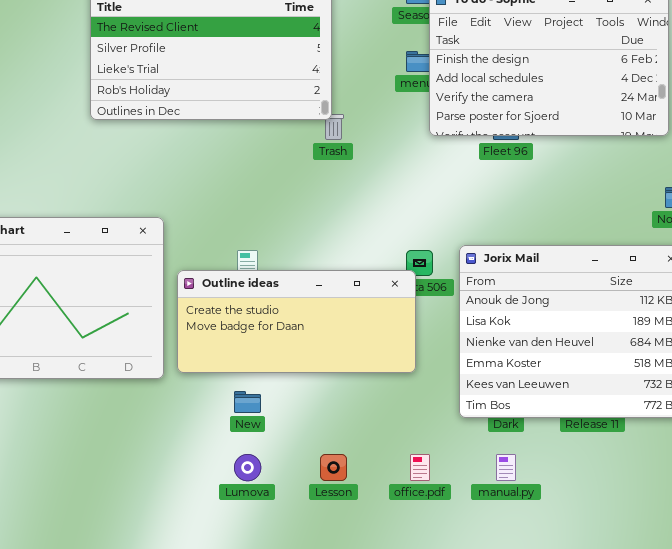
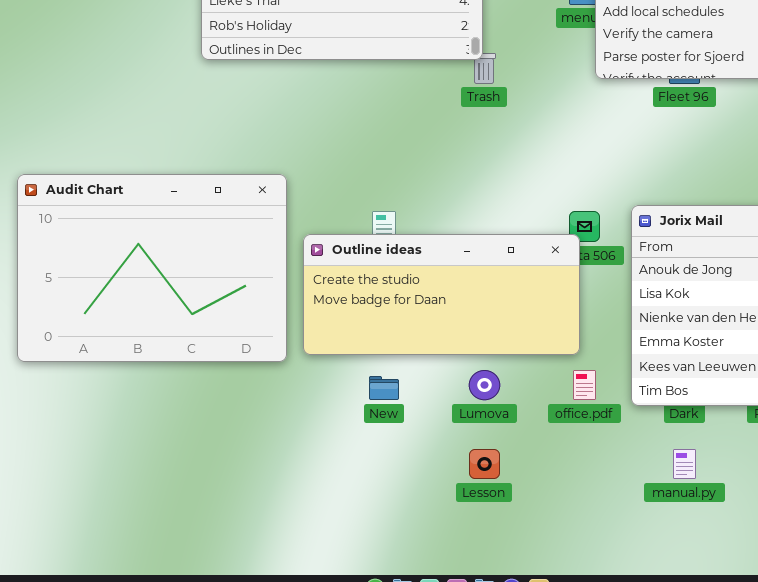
Lumova: [234,454,261,481] -> [469,370,500,400], moved
office.pdf: [410,454,430,481] -> [573,370,596,400], moved

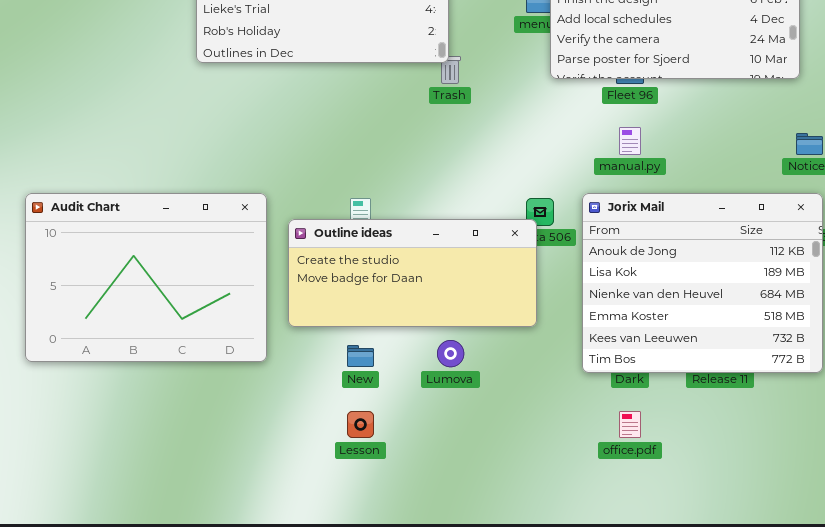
Audit Chart: [17,174,287,362] -> [25,193,267,362], moved
office.pdf: [573,370,596,400] -> [619,411,641,438], moved
Lesson: [469,449,500,479] -> [347,411,374,438], moved
manual.py: [673,449,696,479] -> [619,127,641,155], moved

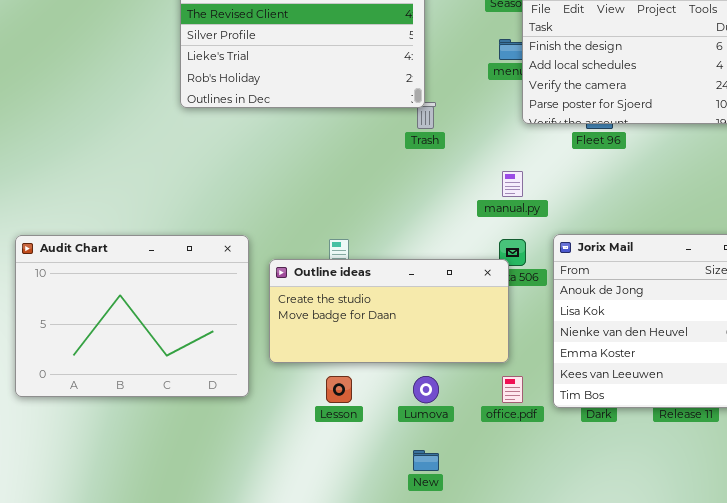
manual.py: [619,127,641,155] -> [502,171,523,197], moved
New: [347,345,374,367] -> [413,450,439,471], moved
Lesson: [347,411,374,438] -> [326,376,352,403], moved
office.pdf: [619,411,641,438] -> [502,376,523,403], moved

